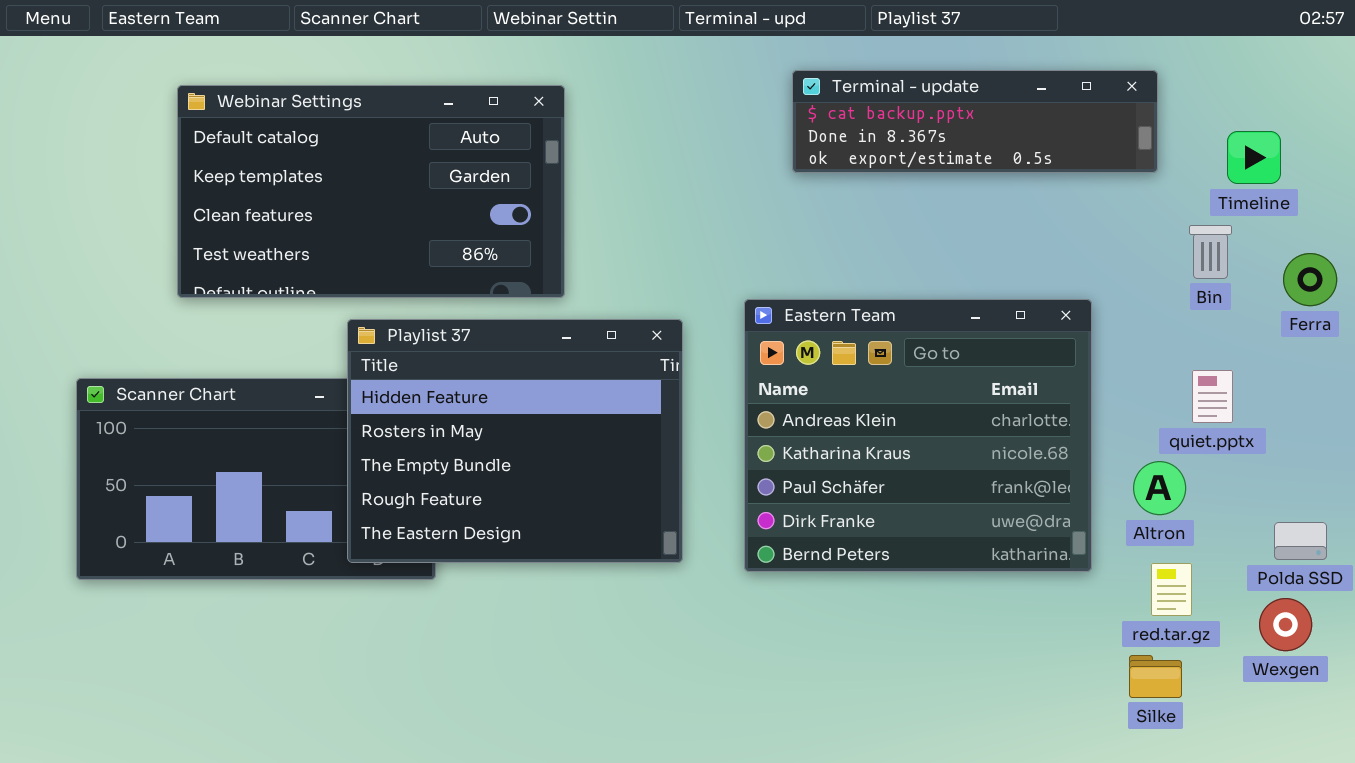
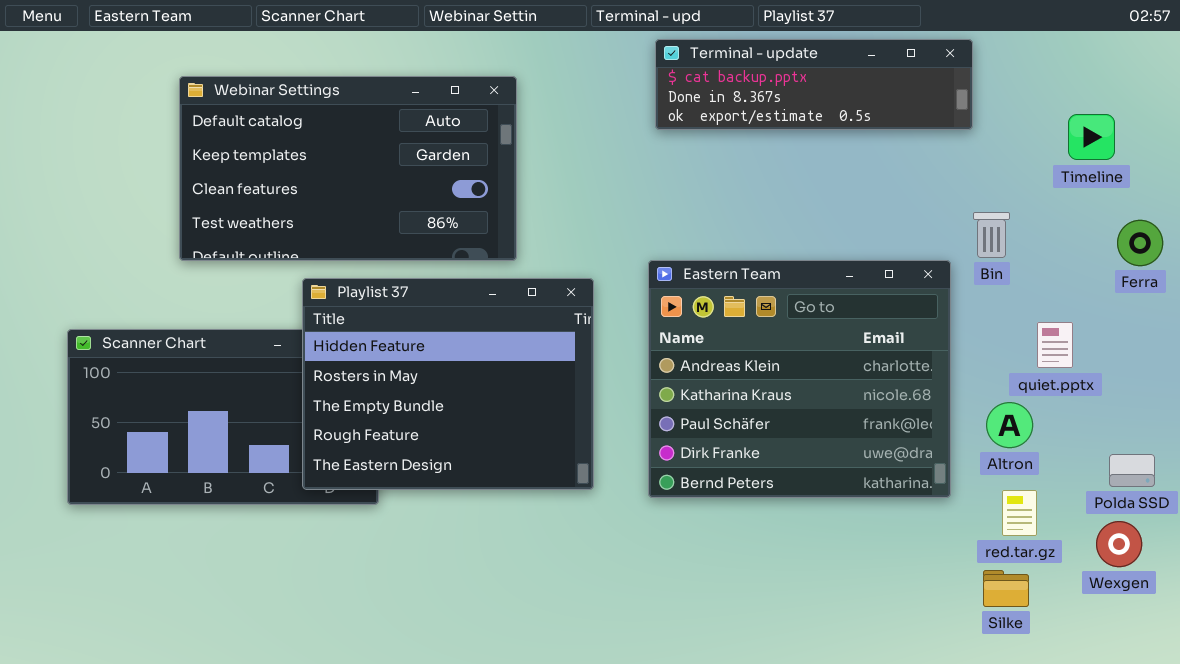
Terminal - update: [792,70,1158,173] -> [655,39,973,130], moved
Webinar Settings: [177,85,565,298] -> [179,76,517,261], moved
Bin: [1189,225,1232,279] -> [973,212,1010,258], moved

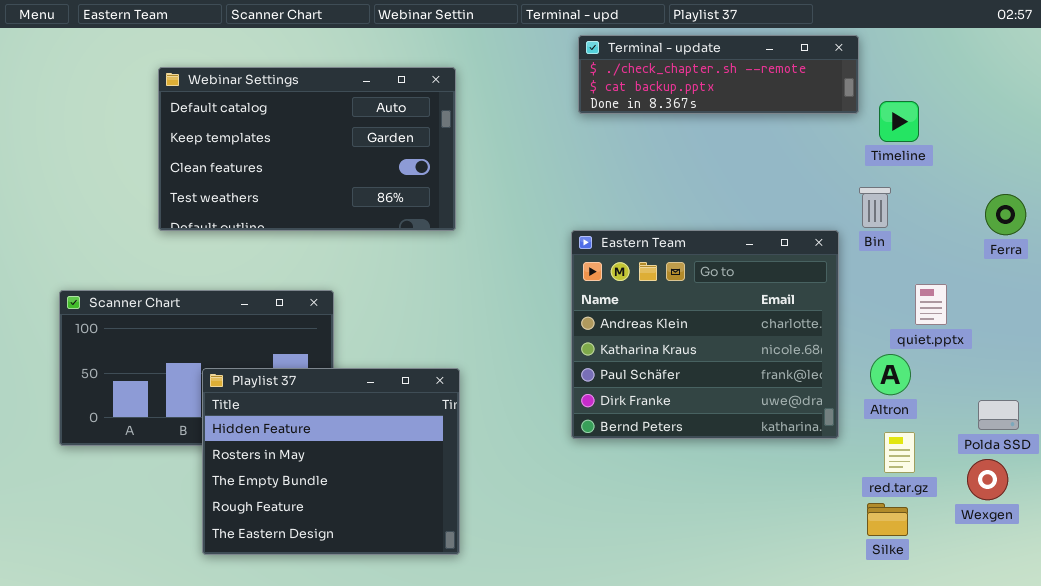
Terminal - update: [655,39,973,130] -> [578,35,859,114], scrolled up 1 row
Timeline: [1068,114,1115,160] -> [879,101,919,142], moved
Playlist 37: [302,278,594,490] -> [202,368,460,555], moved

